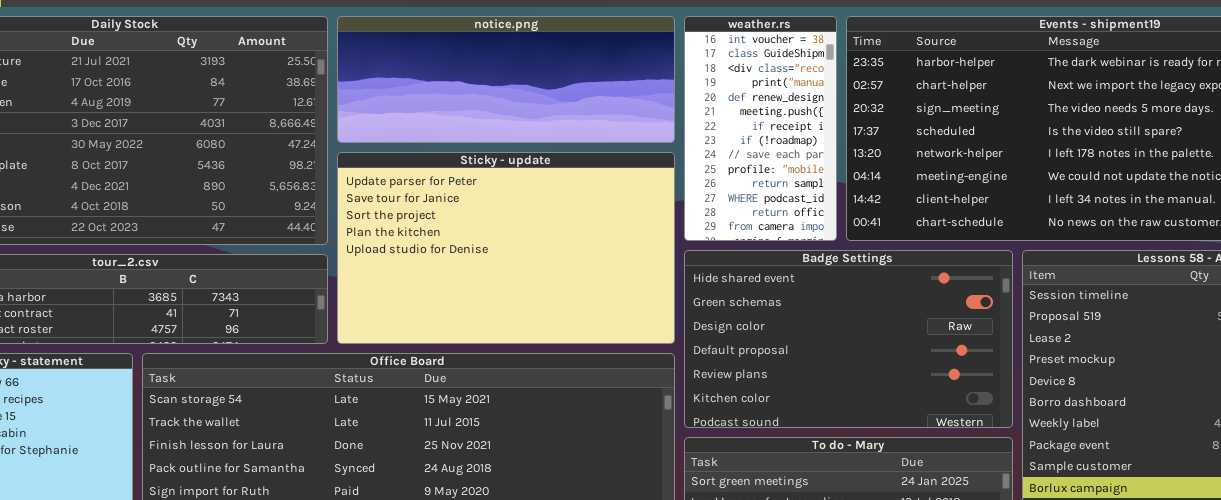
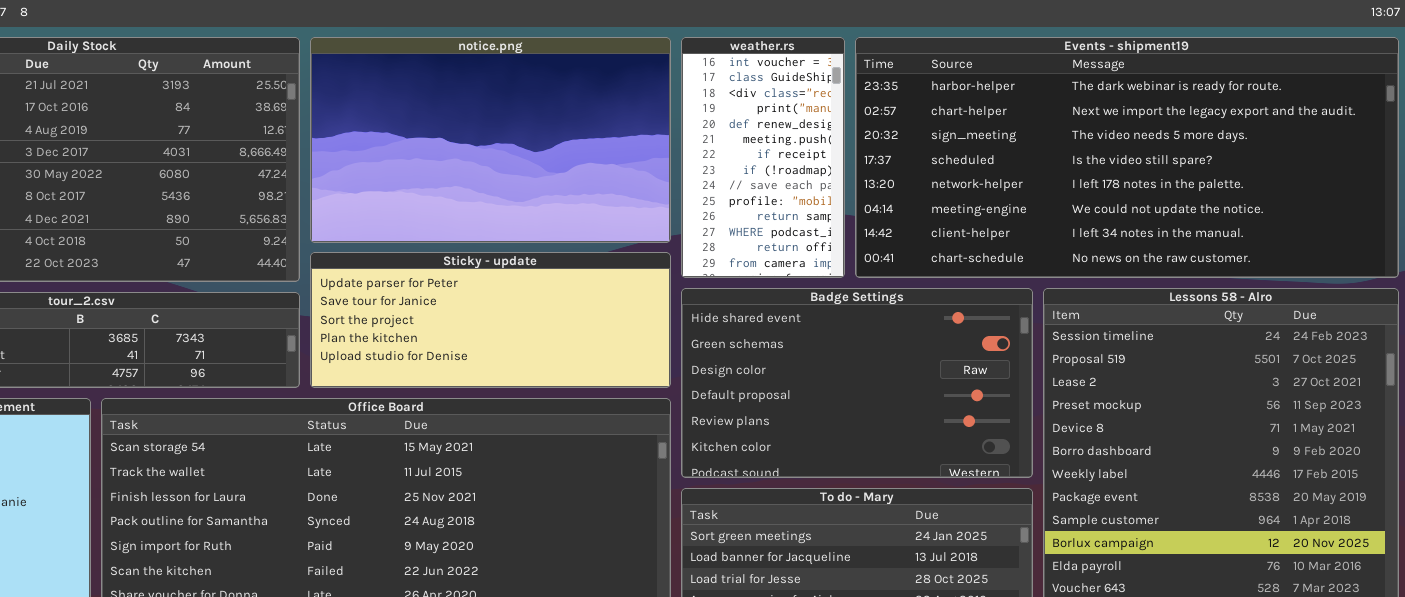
notice.png: [337,16,675,143] -> [310,37,671,243], resized
Sticky - update: [337,152,675,344] -> [310,252,671,388], resized

